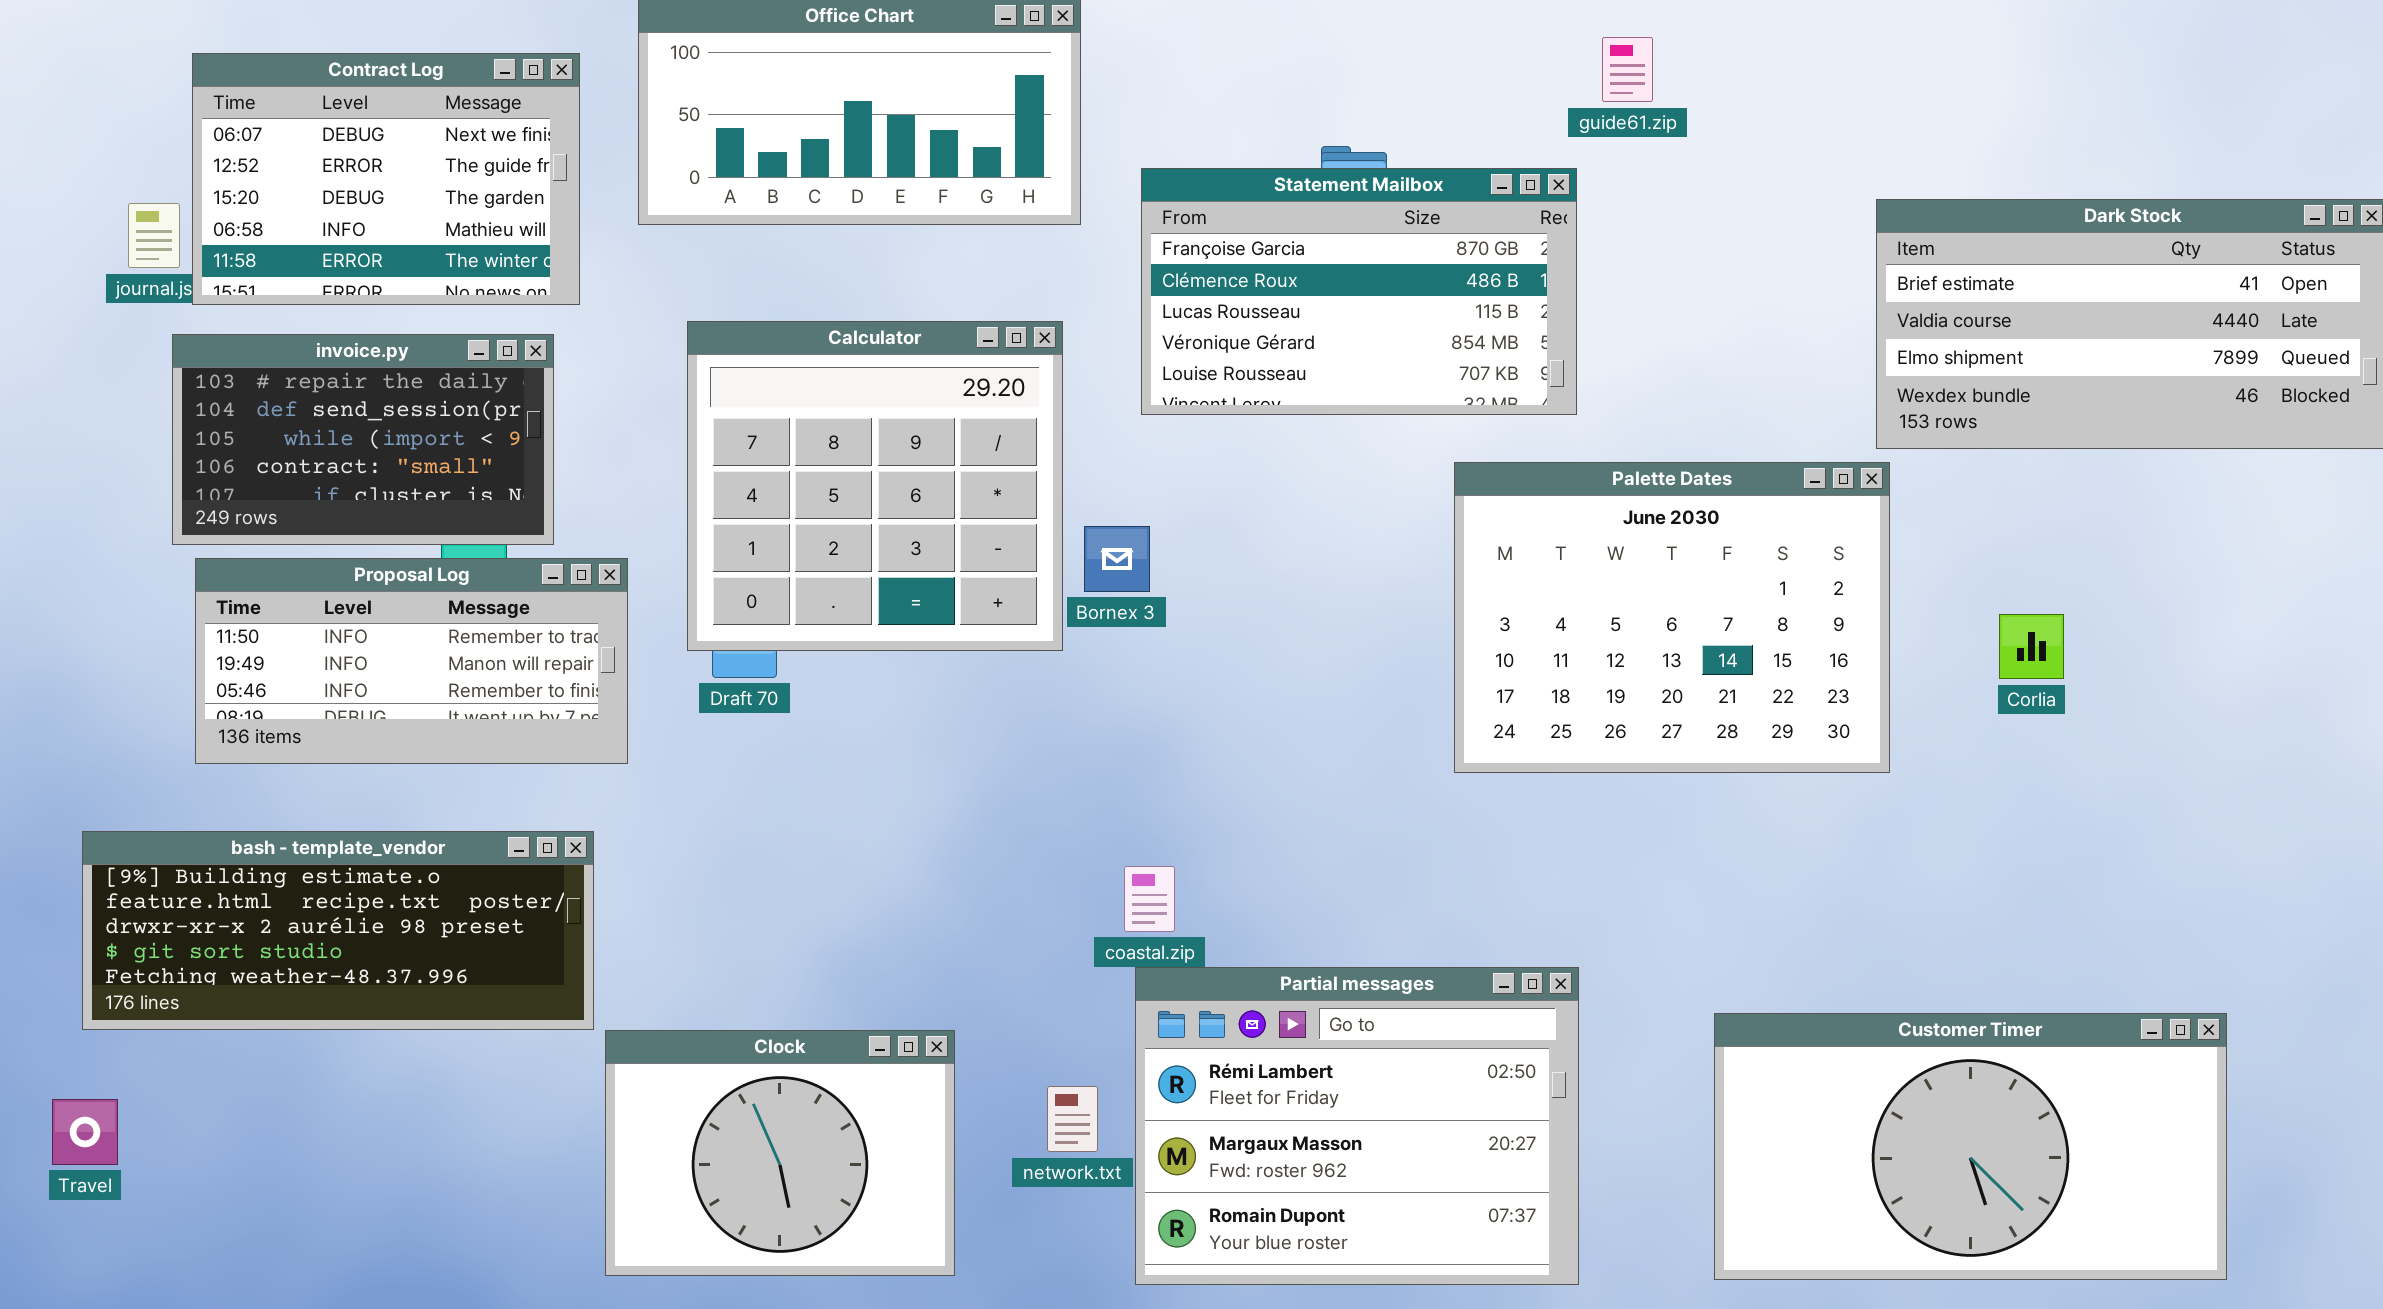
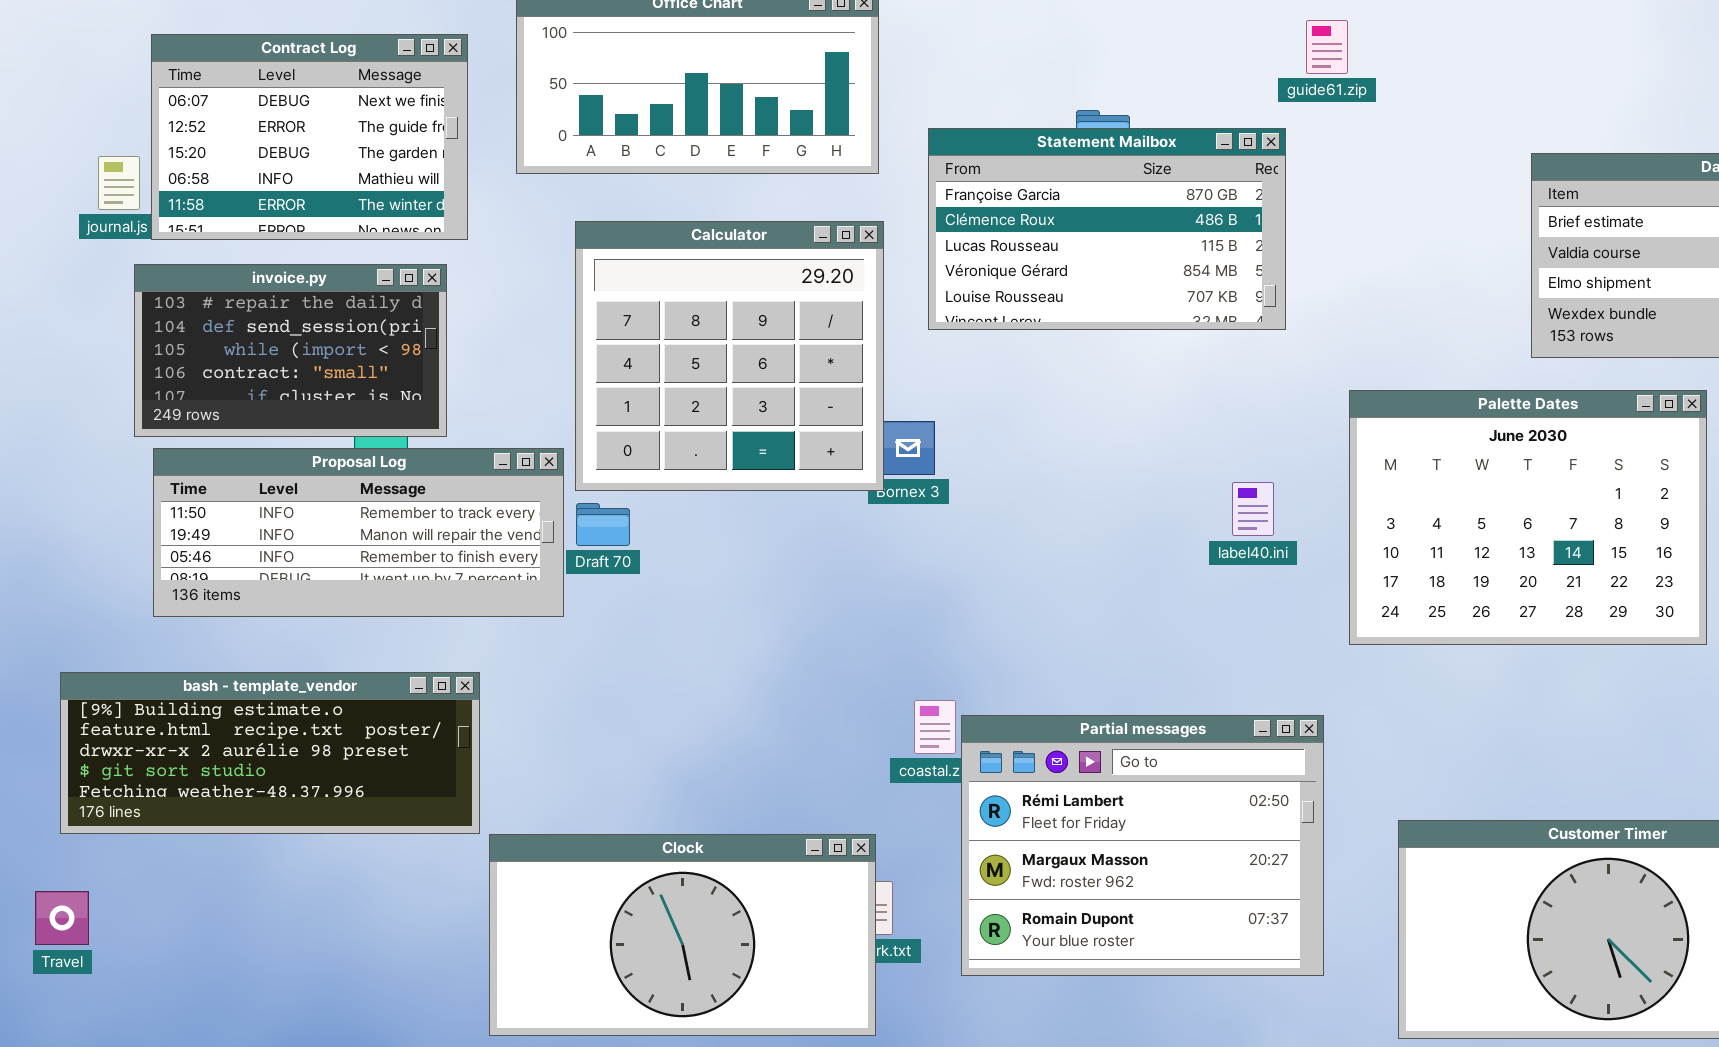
Calculator: [687,321,1063,651] -> [575,221,884,491], moved
Palette Dates: [1454,462,1890,773] -> [1349,390,1707,645], moved
Proposal Log: [195,558,628,764] -> [153,448,564,617], resized
Partial messages: [1135,967,1579,1285] -> [961,715,1324,976], moved
Clock: [605,1030,955,1276] -> [489,834,876,1036], resized

